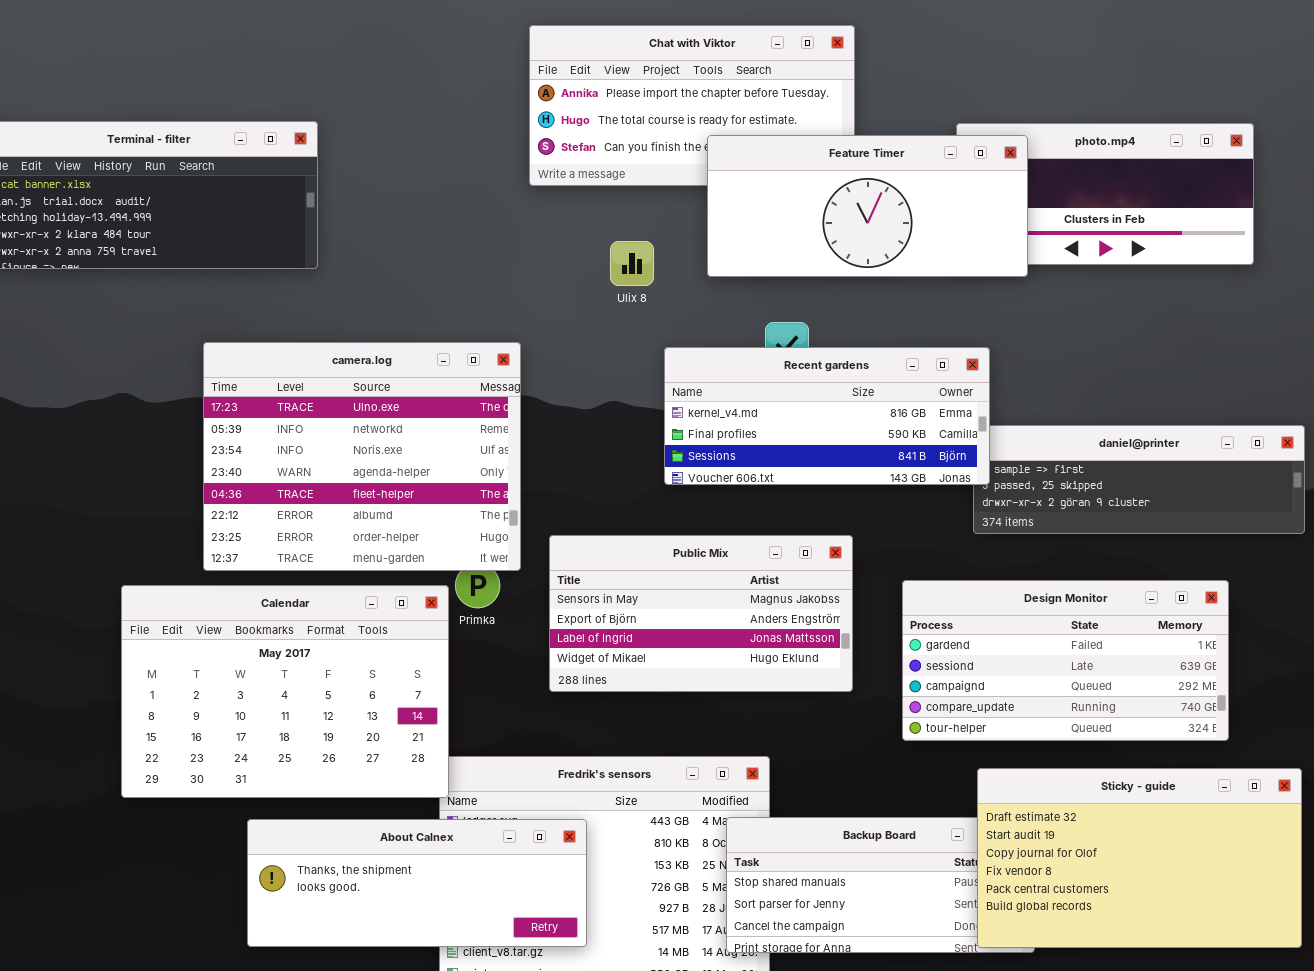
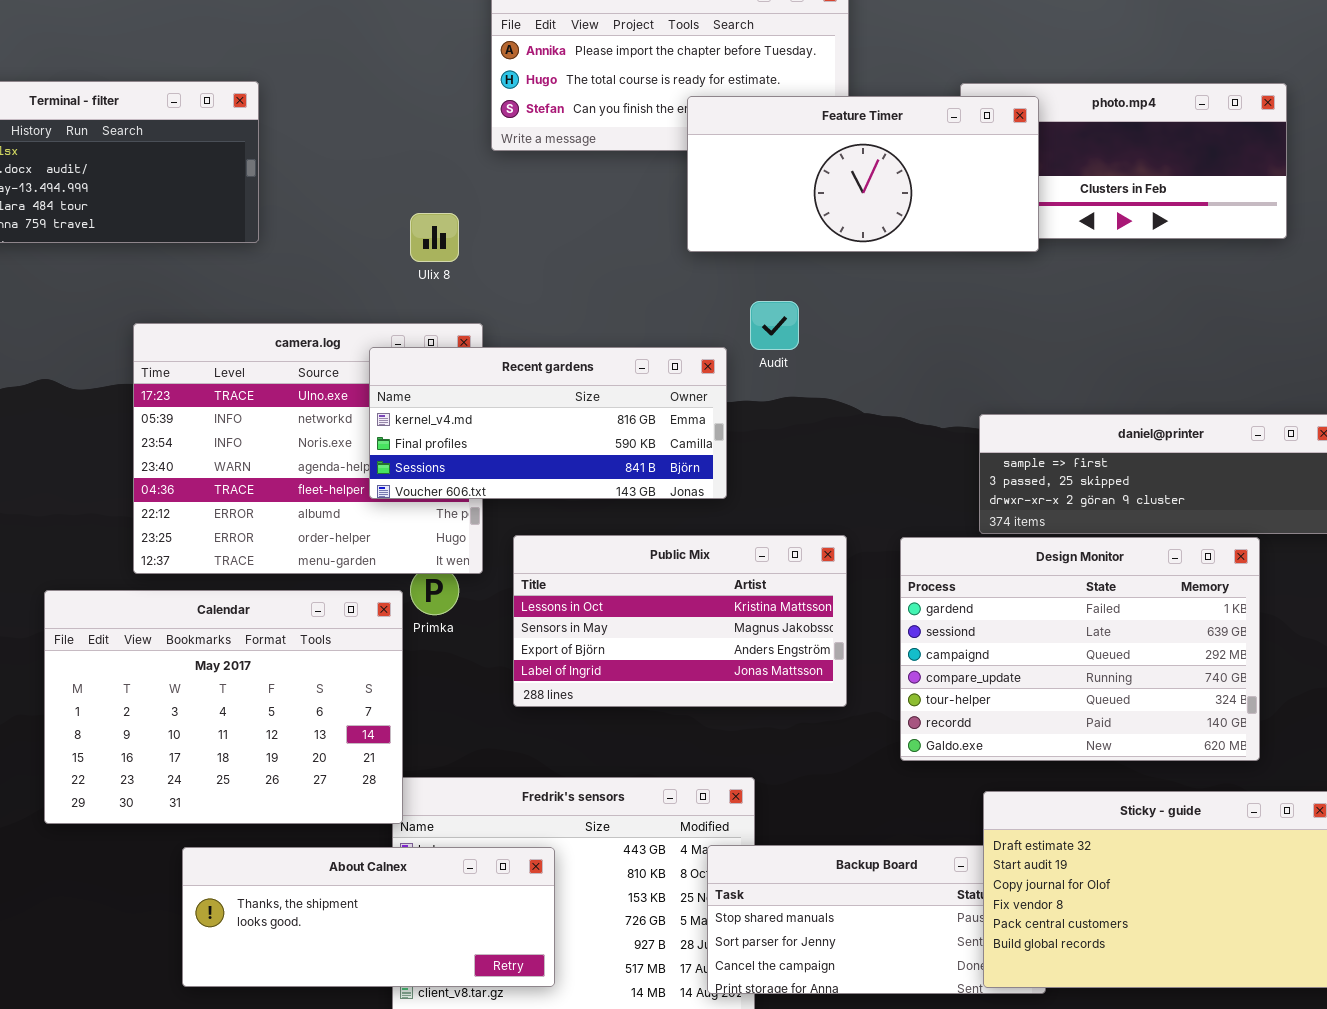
Ulix 8: [610,241,654,286] -> [410,213,459,262], moved
Recent gardens: [664,347,990,485] -> [369,347,727,499], moved
Public Mix: [549,535,853,692] -> [513,535,847,707], scrolled up 1 row
Design Monitor: [902,580,1229,741] -> [900,537,1260,761], resized

